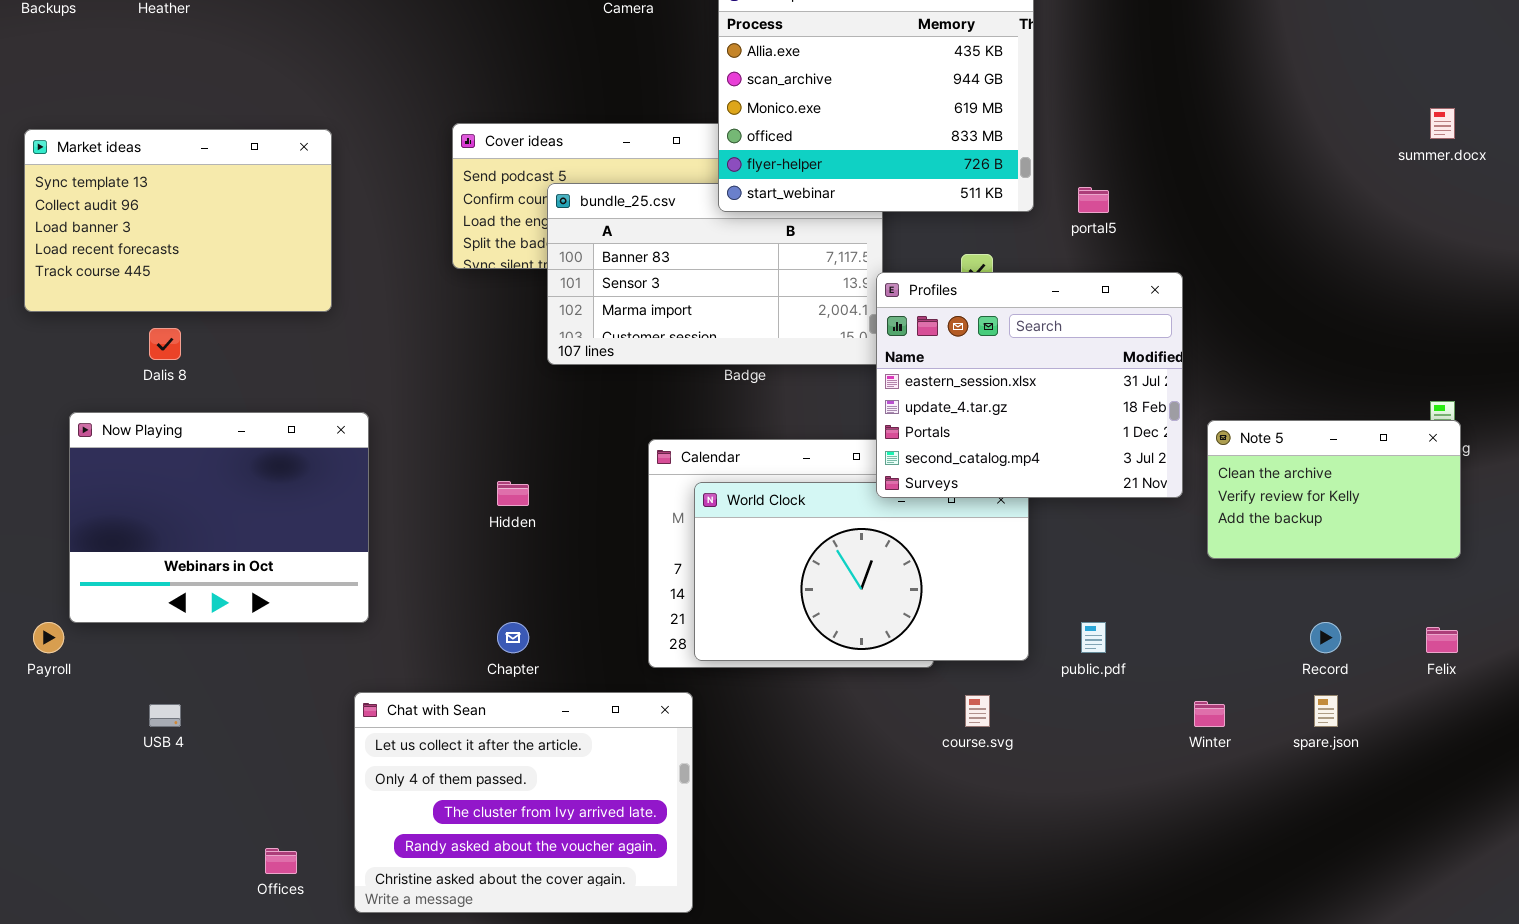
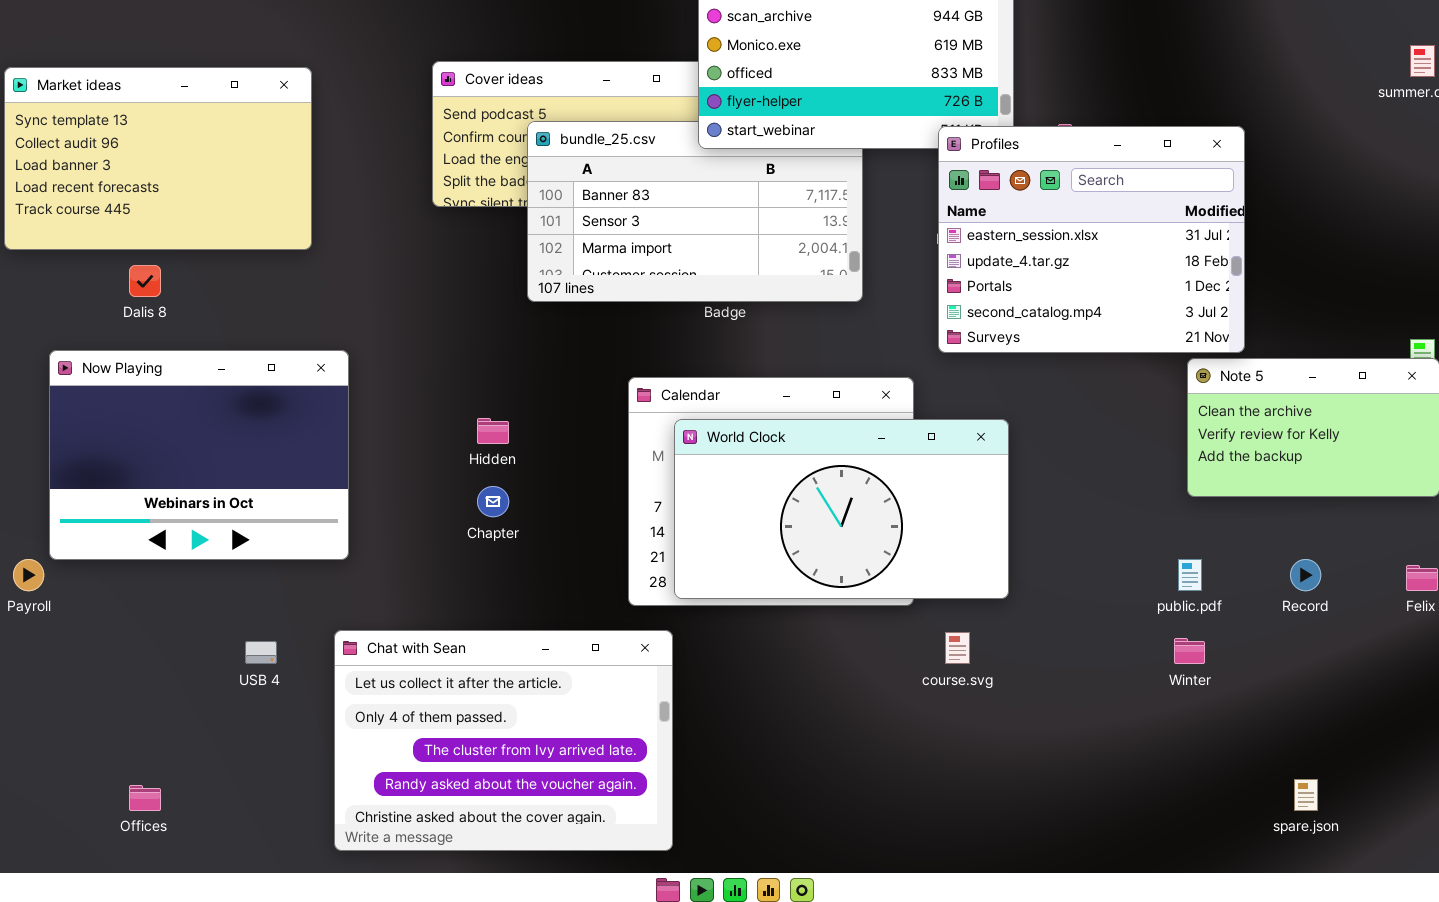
Profiles: [876,272,1183,498] -> [938,126,1245,353], moved
Chapter: [497,622,529,653] -> [477,486,509,517], moved
public.pdf: [1081,622,1106,653] -> [1178,559,1202,591], moved
spare.json: [1314,695,1338,727] -> [1294,779,1318,811], moved
USB 4: [149,704,181,727] -> [245,641,277,664], moved
Offices: [265,848,297,874] -> [129,785,161,811], moved

